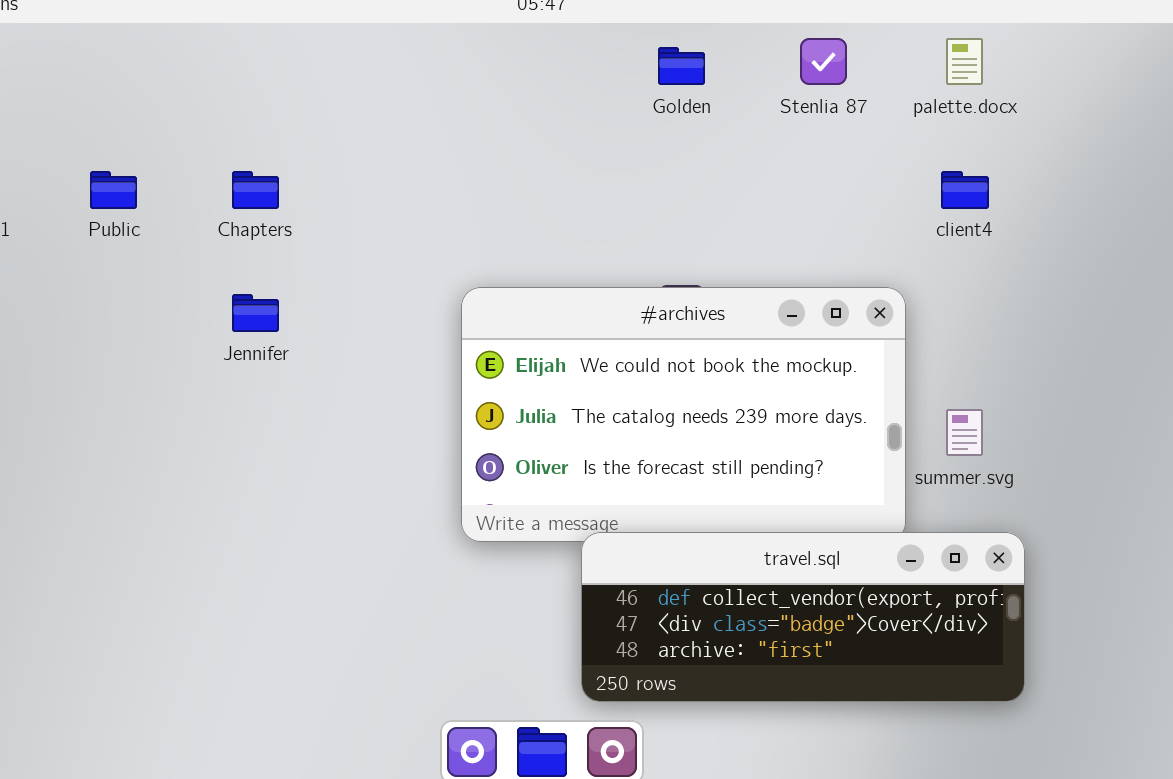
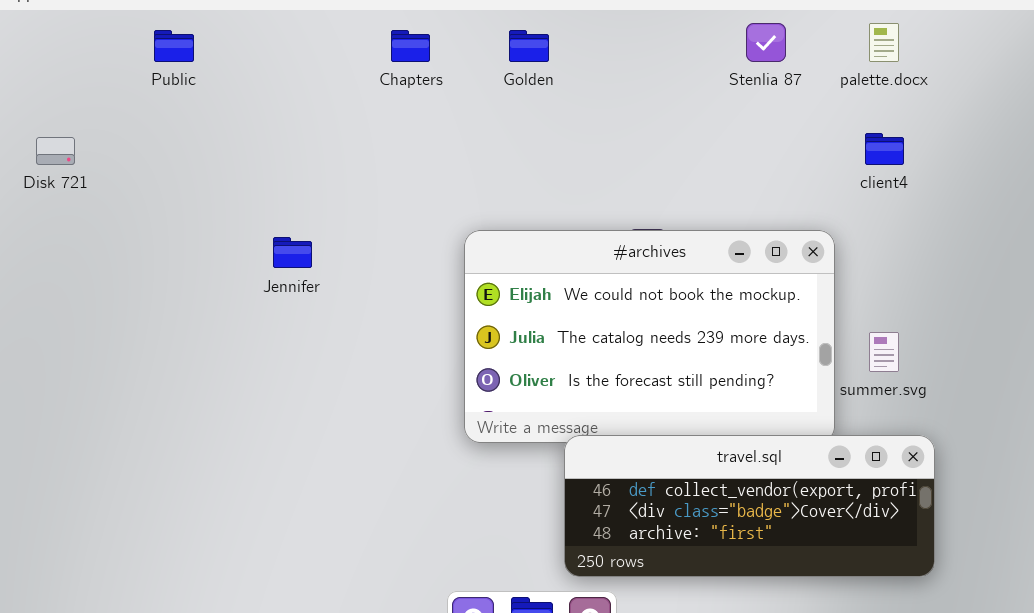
Golden: [658,47,705,85] -> [509,30,549,62], moved
Public: [90,171,137,209] -> [154,30,194,62], moved
Chapters: [232,171,279,209] -> [391,30,430,62], moved

